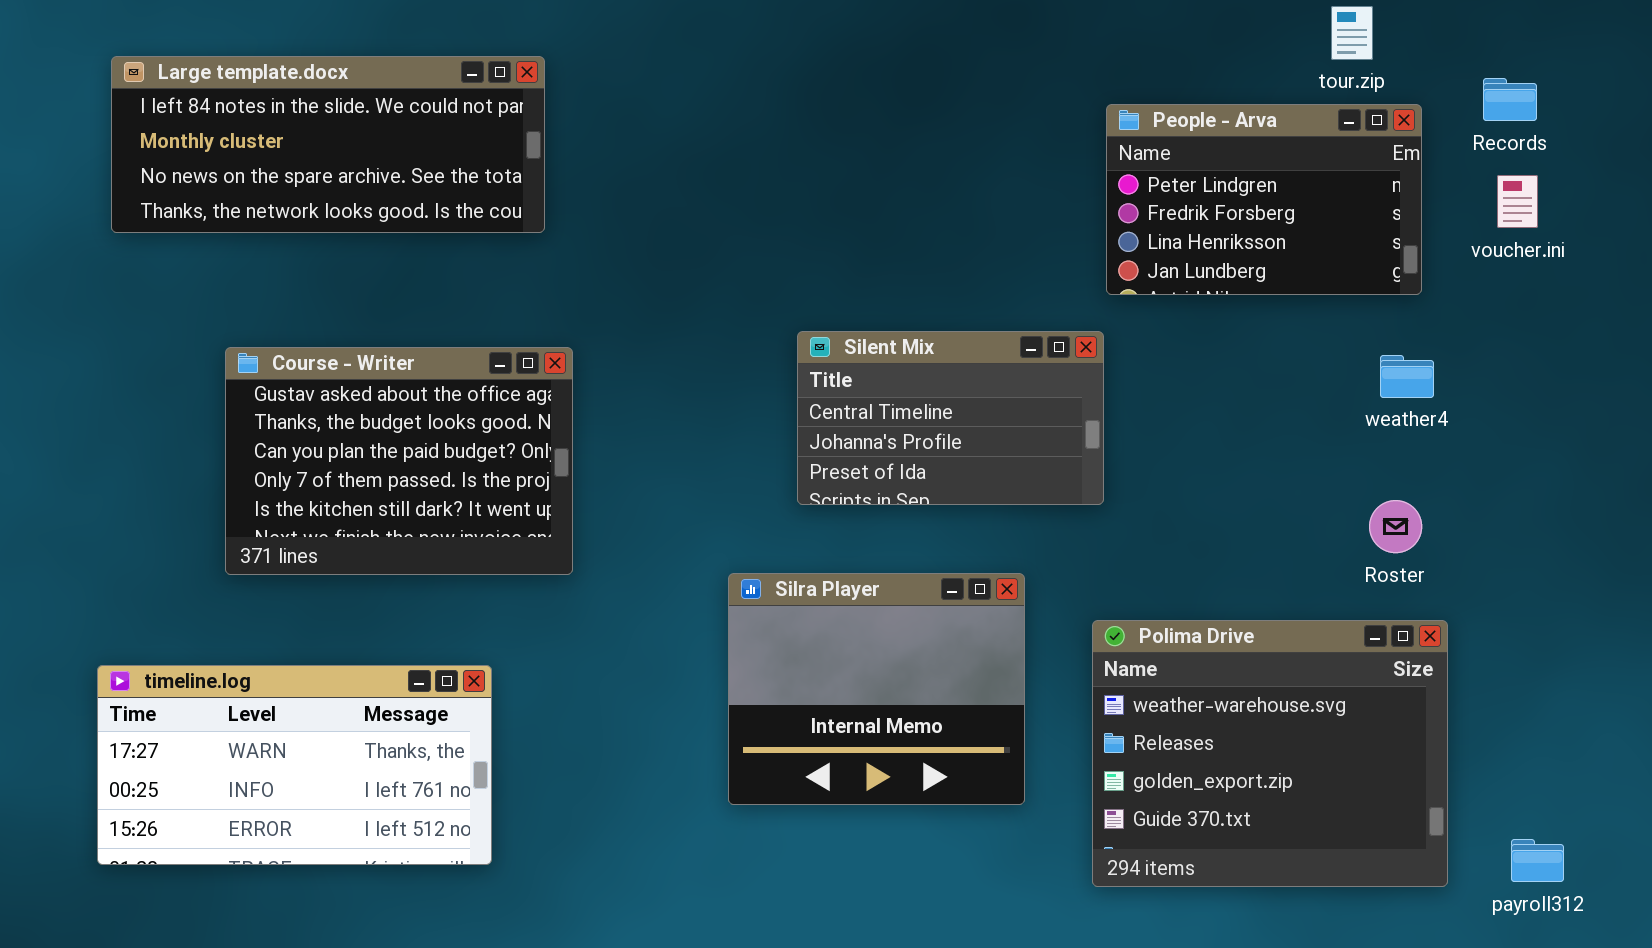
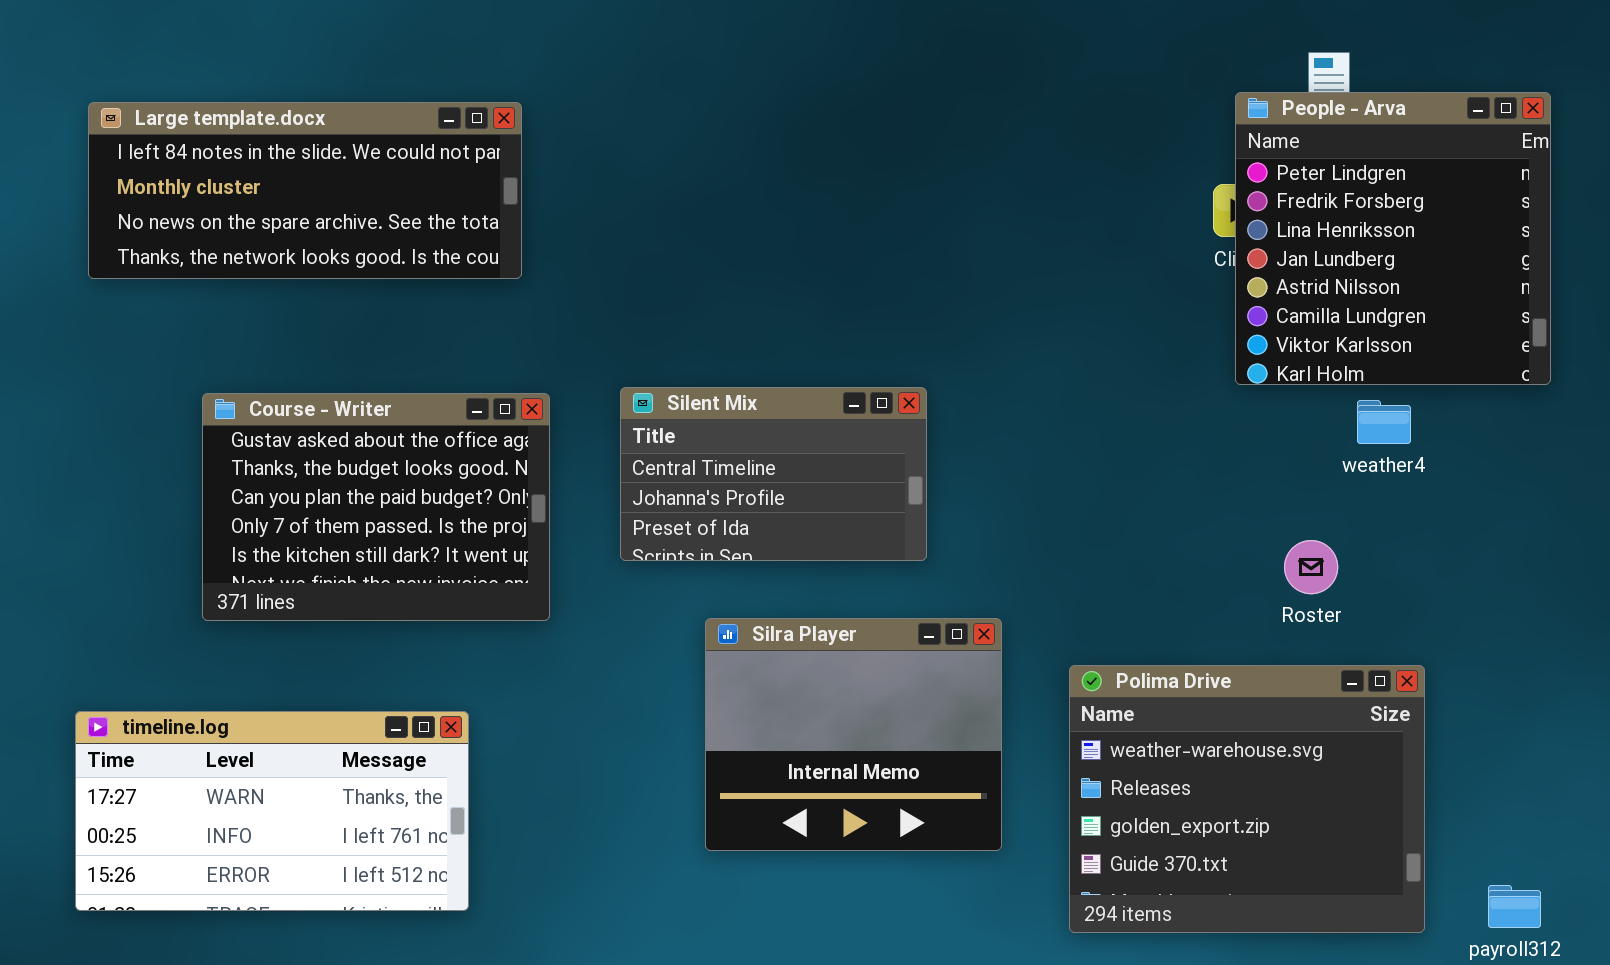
People - Arva: [1106,104,1422,295] -> [1235,92,1551,385], moved, resized
Silent Mix: [797,331,1104,505] -> [620,387,927,561], moved
Roster: [1369,500,1422,553] -> [1284,540,1338,594], moved

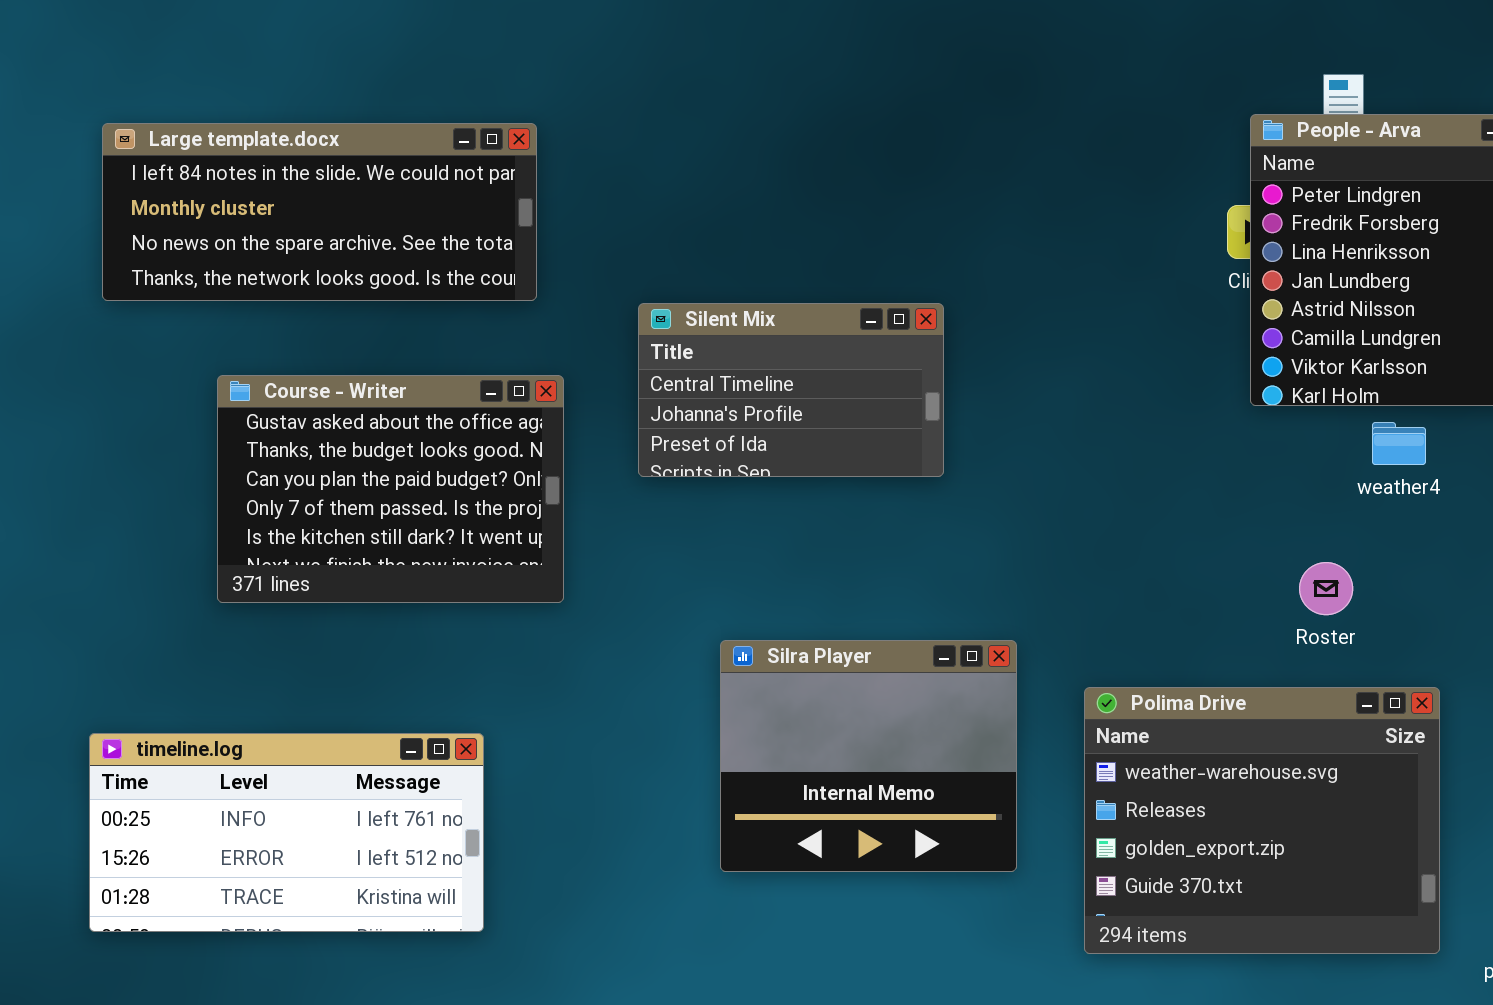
Silent Mix: [620,387,927,561] -> [638,303,944,477], moved
Course - Writer: [202,393,550,621] -> [217,375,564,603], moved
timeline.log: [75,711,469,911] -> [89,733,484,932], scrolled down 1 row

